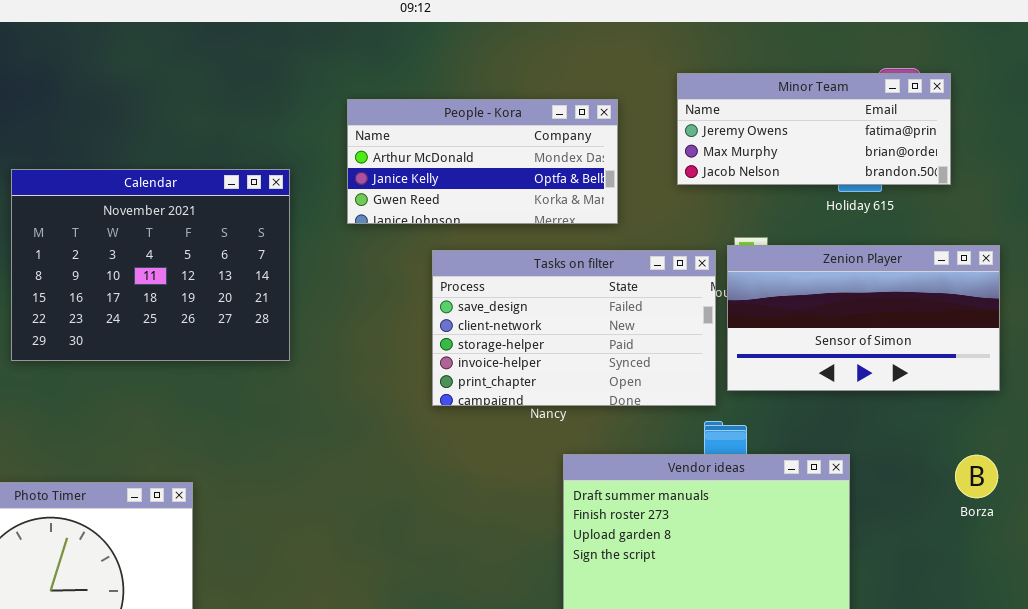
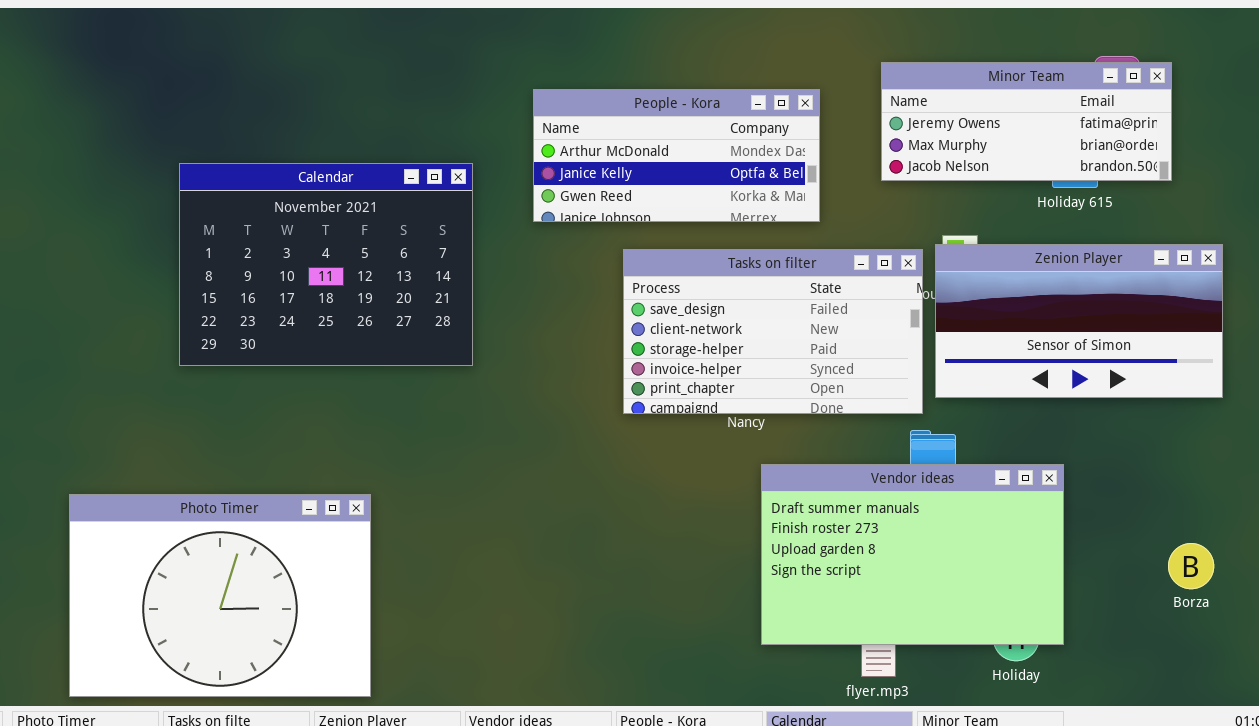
Borza: [955,455,998,498] -> [1168,543,1214,589], moved

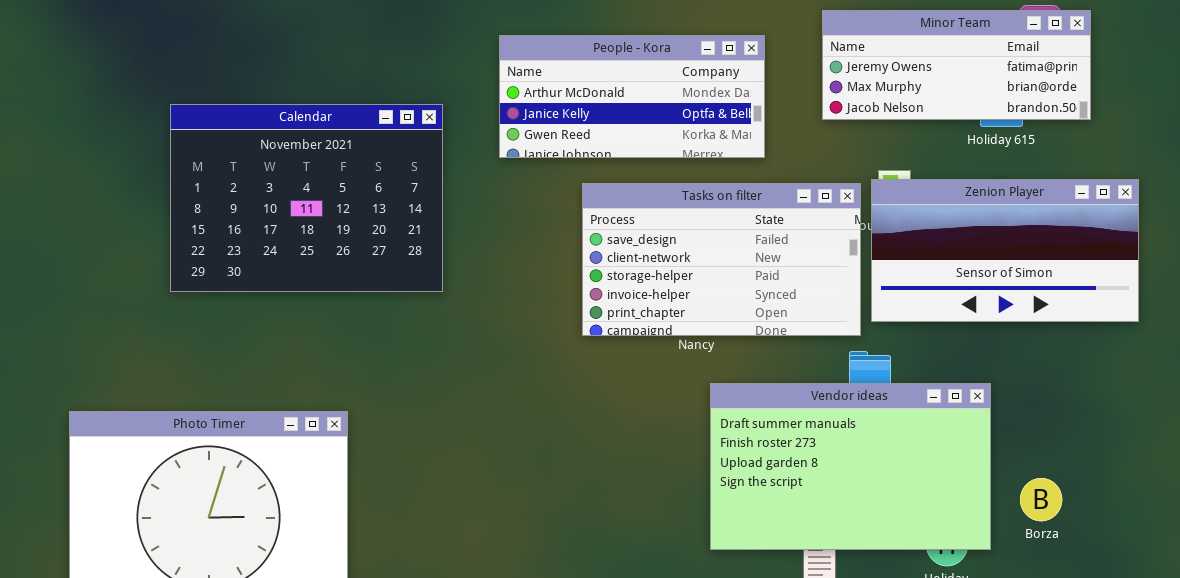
Borza: [1168,543,1214,589] -> [1020,478,1062,521], moved

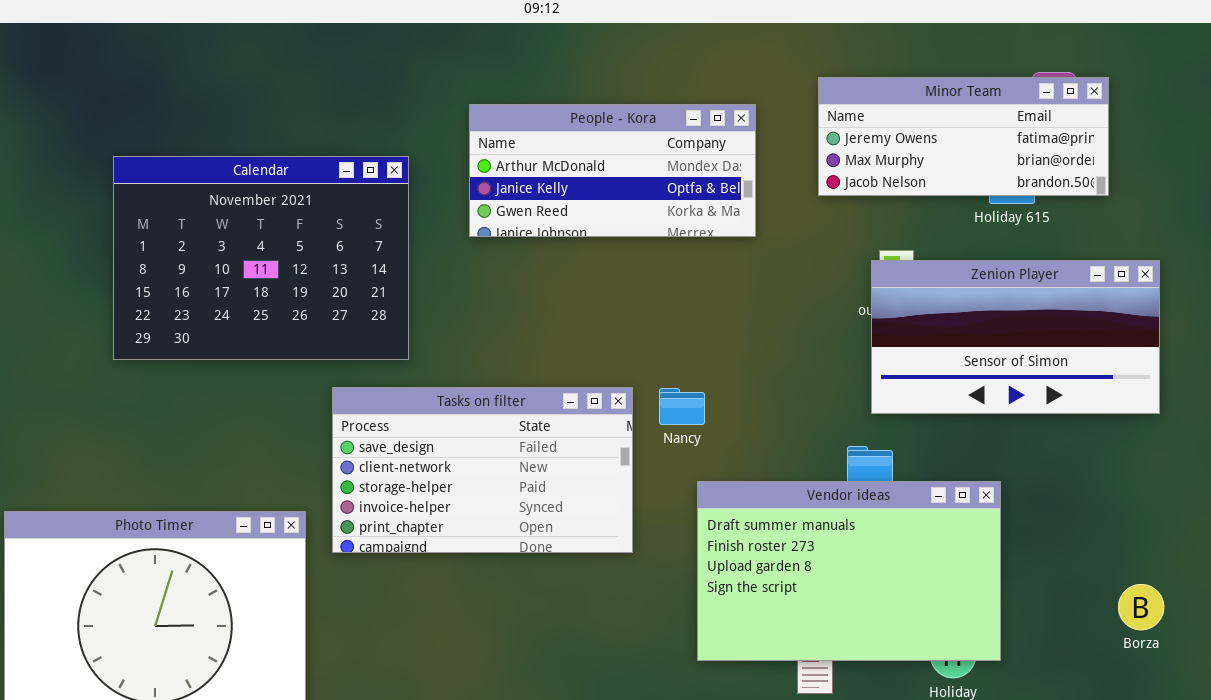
Calendar: [170,104,443,292] -> [113,156,409,360], moved
Tasks on filter: [582,183,861,336] -> [332,387,633,553], moved
Borza: [1020,478,1062,521] -> [1118,584,1164,630], moved

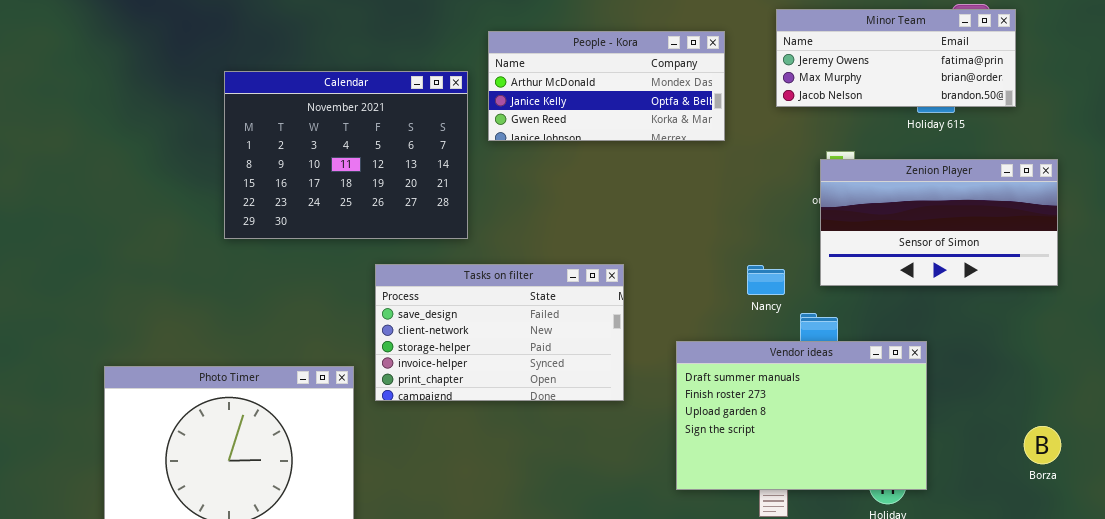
Calendar: [113,156,409,360] -> [224,71,468,239], moved
Nancy: [659,388,705,425] -> [747,265,785,295], moved

